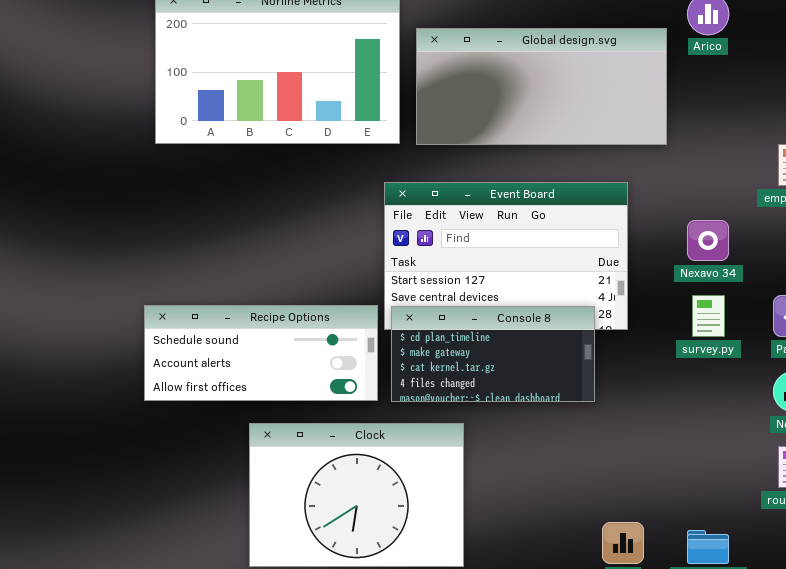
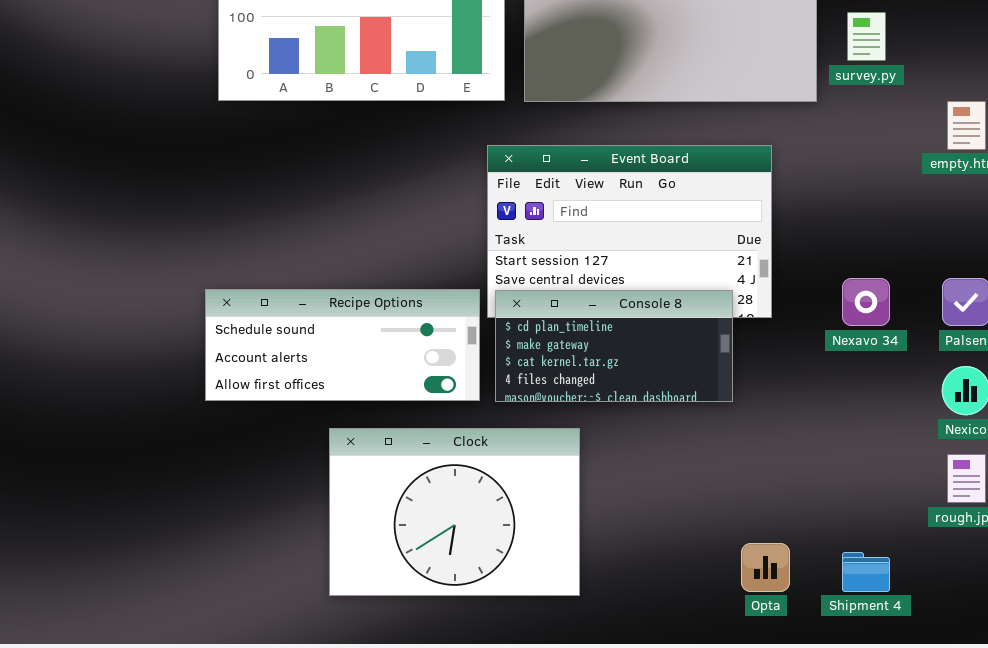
Nexavo 34: [687,220,729,261] -> [842,278,890,326], moved
survey.py: [692,295,725,337] -> [847,12,886,61], moved

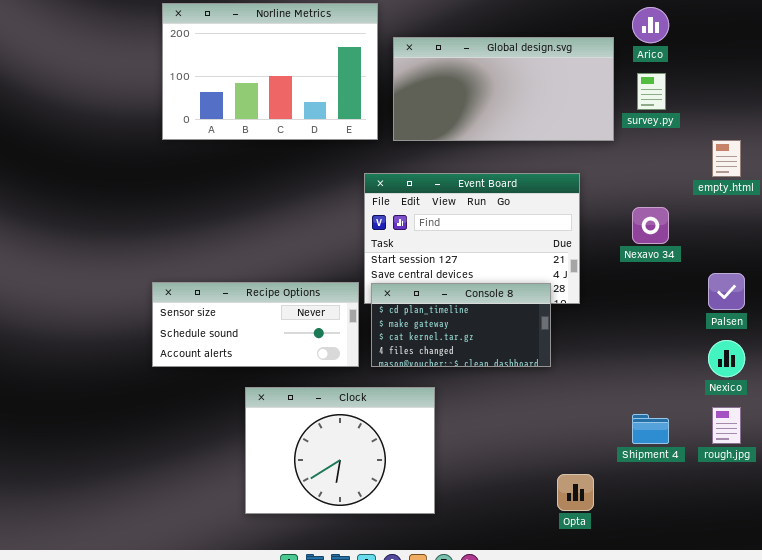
Nexavo 34: [842,278,890,326] -> [632,207,669,244], moved
Recipe Options: [205,289,480,401] -> [152,282,359,367], scrolled up 1 row
Shipment 4: [842,552,890,592] -> [632,414,669,444], moved

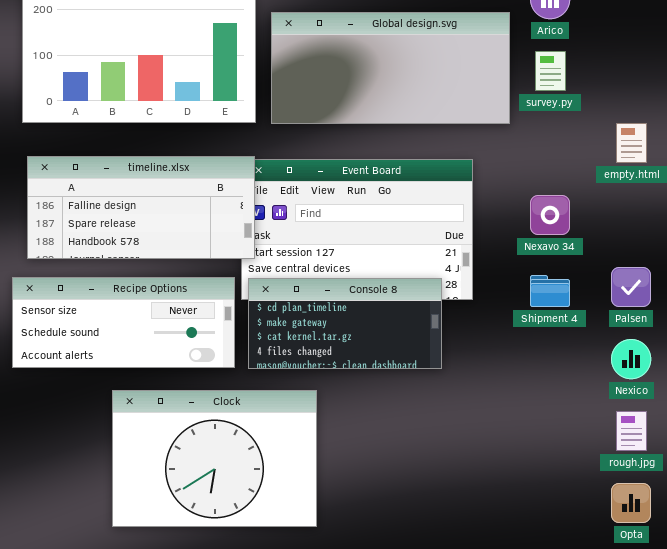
timeline.xlsx: none -> [27,156,255,259], opened
Shipment 4: [632,414,669,444] -> [530,275,570,307], moved
Opta: [557,474,594,511] -> [611,483,651,523], moved

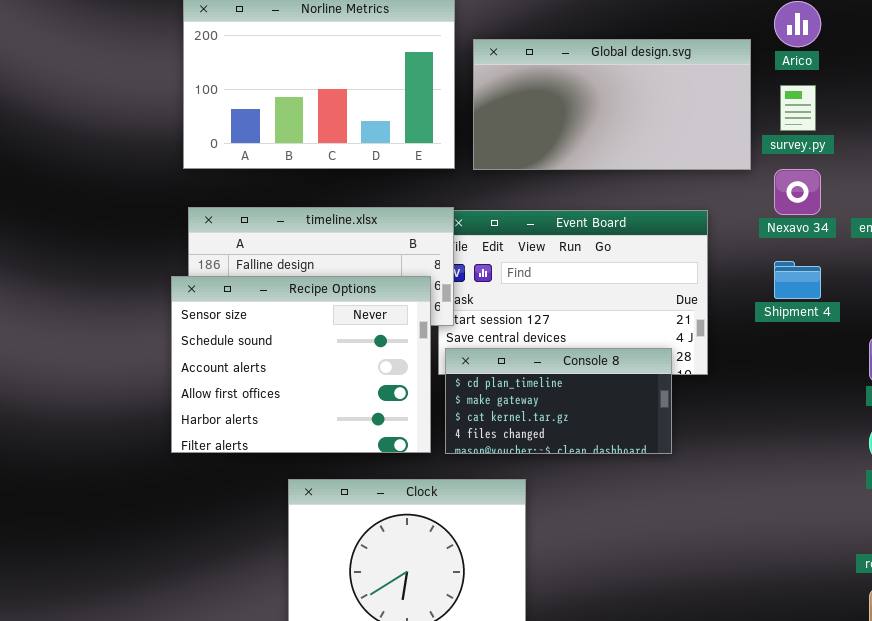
Nexavo 34: [530,195,570,235] -> [774,169,821,215], moved
Shipment 4: [530,275,570,307] -> [774,261,821,299], moved
Recipe Options: [12,277,235,368] -> [171,276,431,453], resized

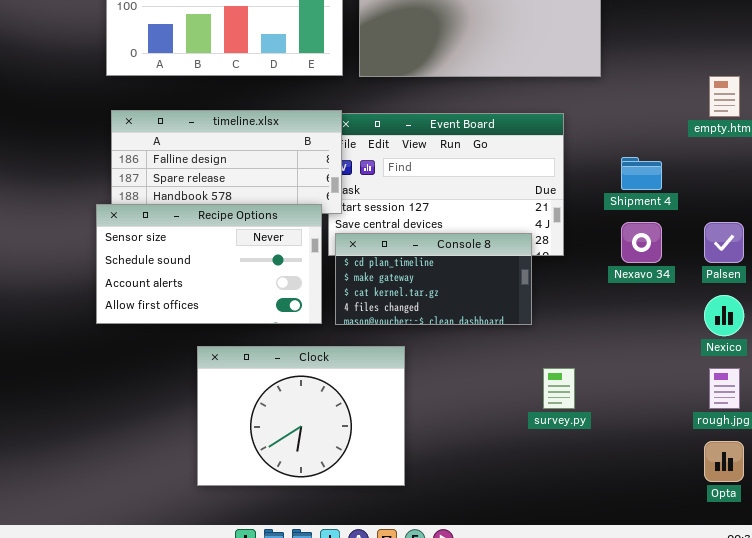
survey.py: [780,85,816,131] -> [543,368,575,409], moved
Nexavo 34: [774,169,821,215] -> [621,222,662,263], moved
Recipe Options: [171,276,431,453] -> [96,204,322,324], resized

